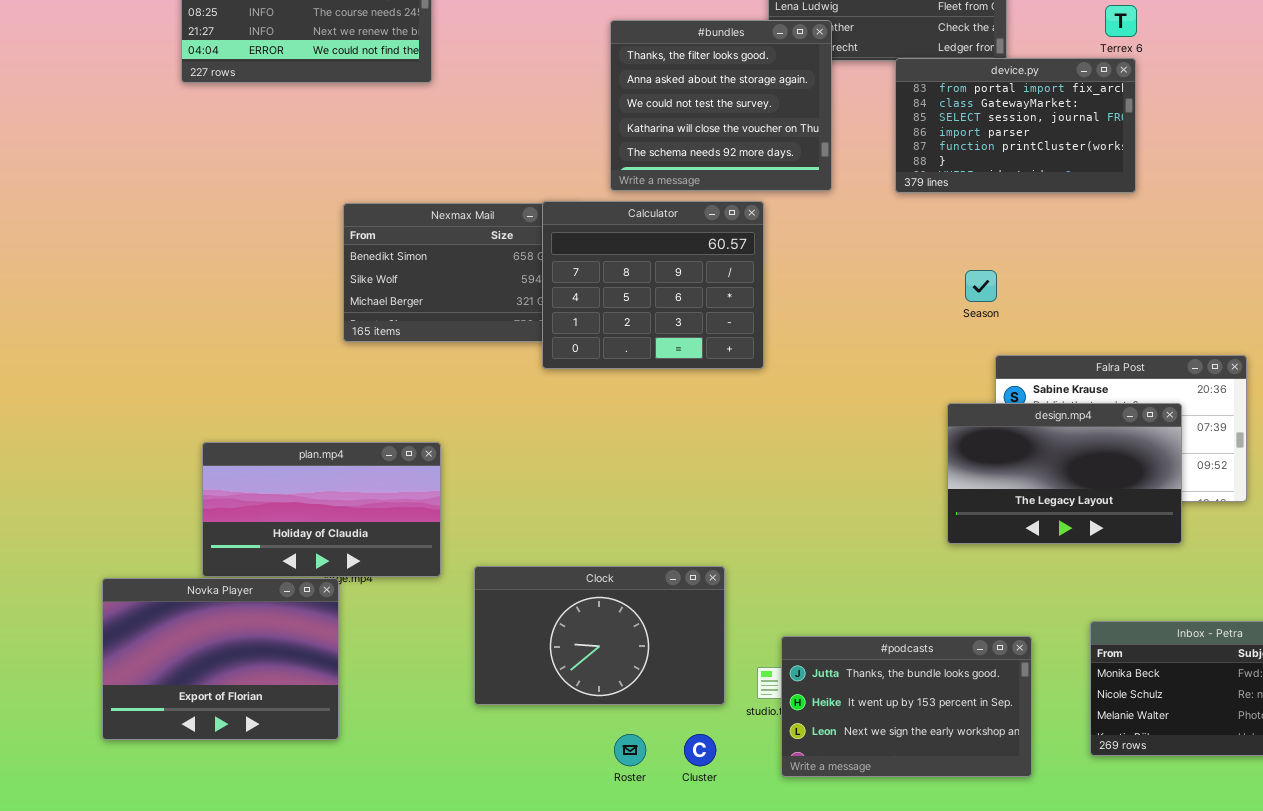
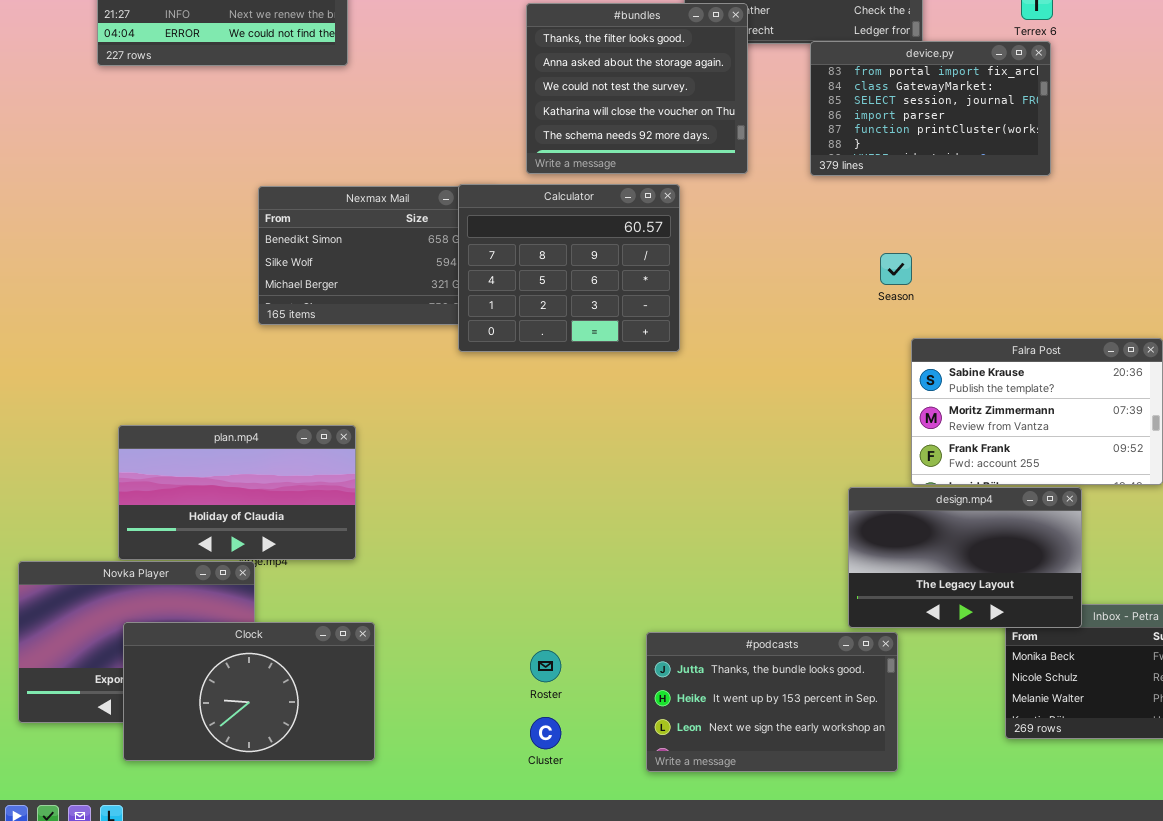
design.mp4: [947,403,1182,544] -> [848,487,1082,628], moved
Clock: [474,566,725,705] -> [123,622,375,761], moved
#podcasts: [781,636,1032,777] -> [646,632,898,772], moved
Roster: [614,734,646,766] -> [530,650,561,682], moved
Cluster: [684,734,716,766] -> [530,717,561,749], moved

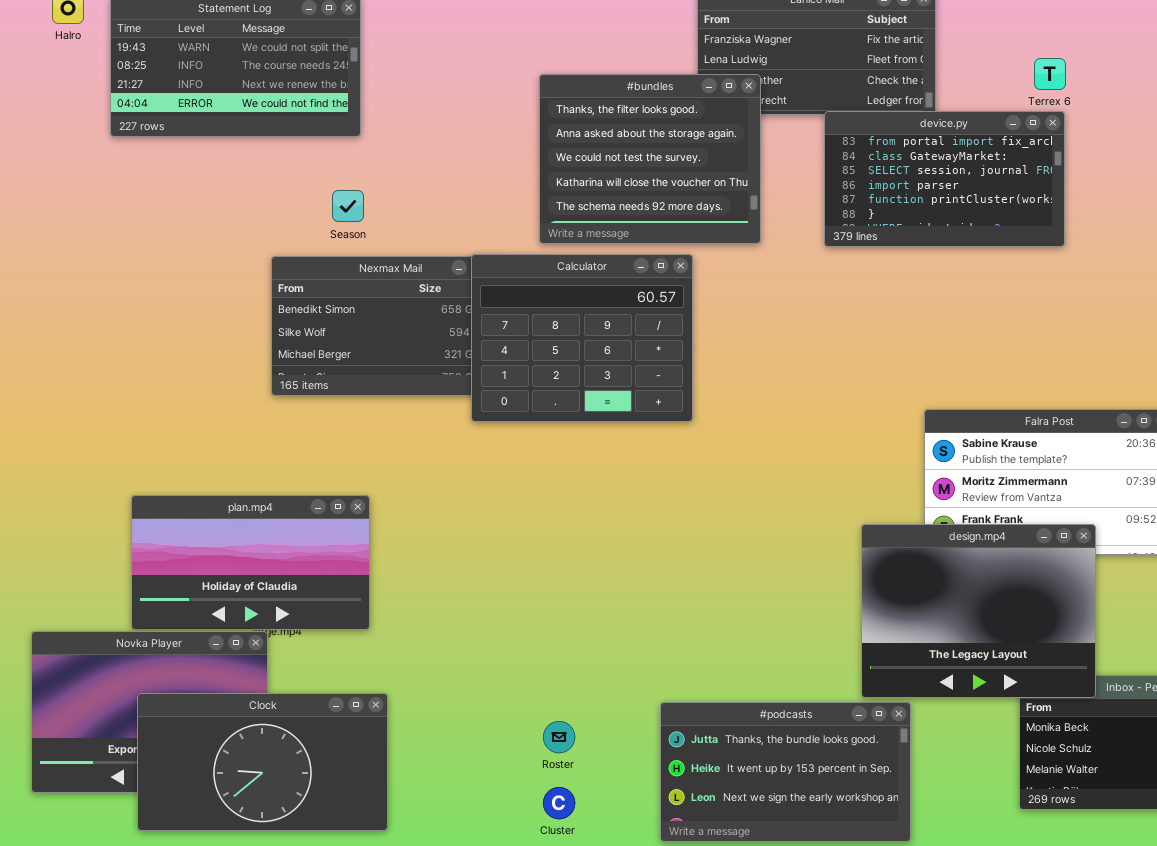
Season: [880,253,912,285] -> [332,190,364,222], moved
design.mp4: [848,487,1082,628] -> [861,524,1096,698], resized

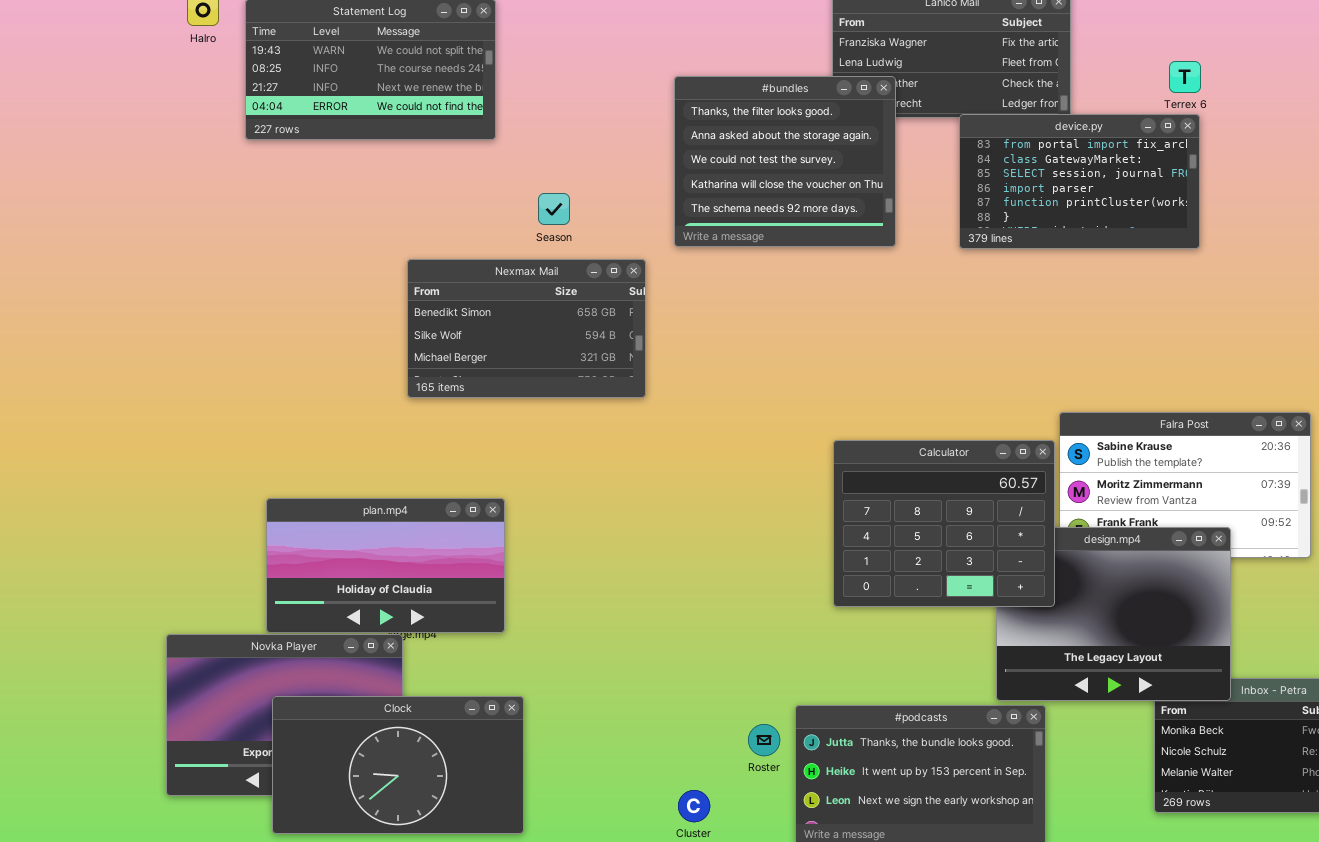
Season: [332,190,364,222] -> [538,193,570,225], moved
Calculator: [471,254,693,422] -> [833,440,1055,607], moved
Roster: [543,721,575,753] -> [748,724,780,756], moved

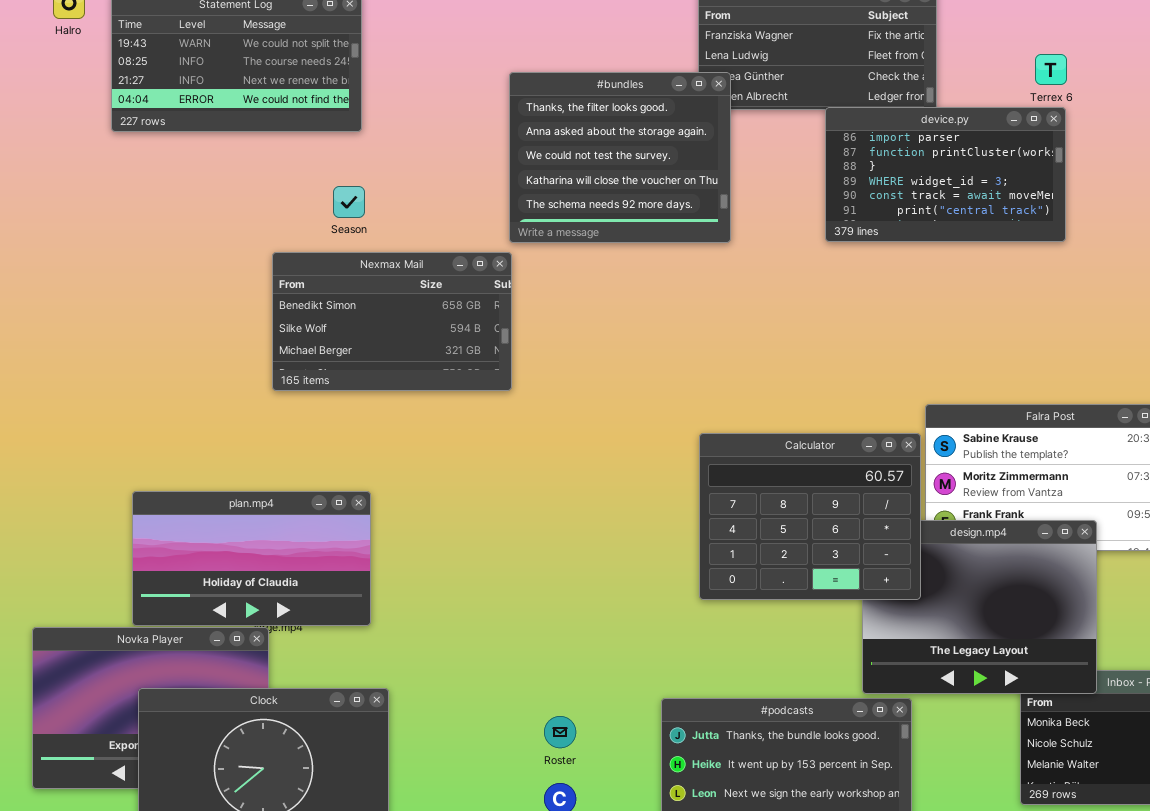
#bundles: [674,76,896,247] -> [509,72,731,243], moved
device.py: [959,114,1200,249] -> [825,107,1066,242], scrolled down 3 rows
Season: [538,193,570,225] -> [333,186,365,218], moved
Roster: [748,724,780,756] -> [544,716,576,748], moved

